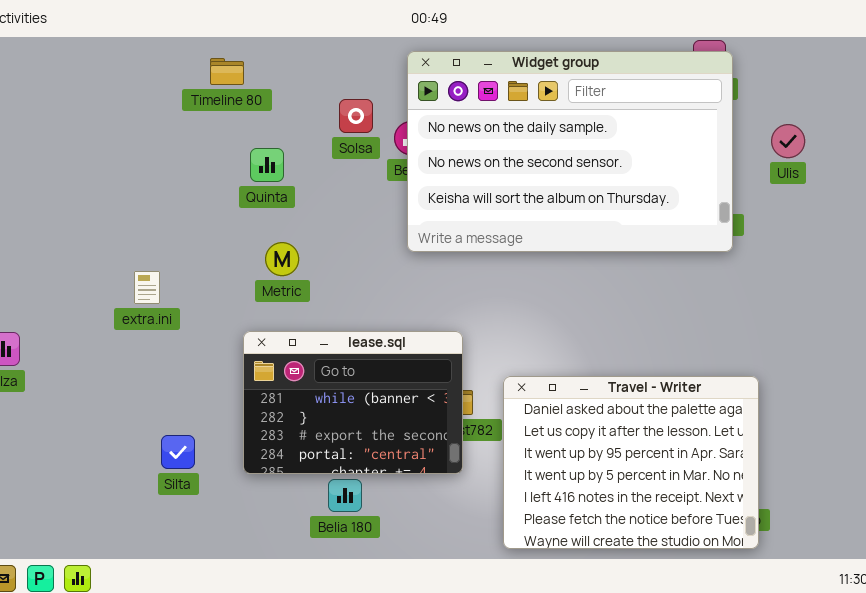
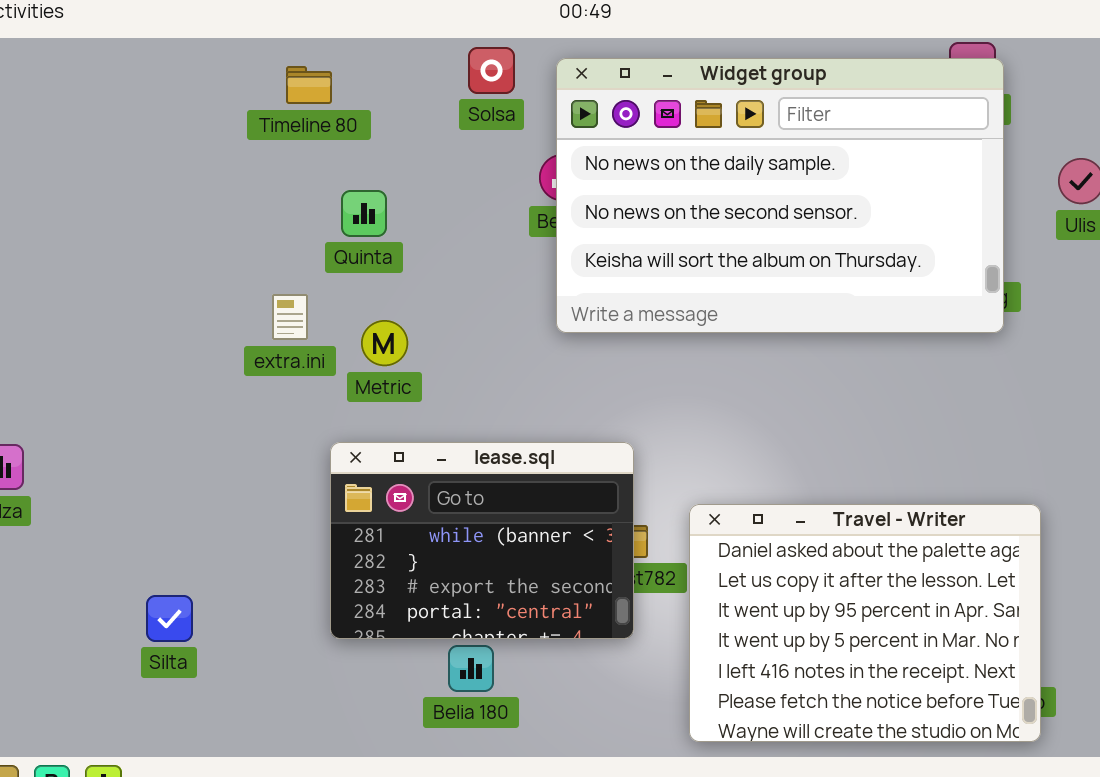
Solsa: [339,99,373,133] -> [468,47,515,94], moved
extra.ini: [134,271,160,304] -> [272,294,308,340], moved
Silta: [161,435,195,469] -> [146,595,193,642], moved

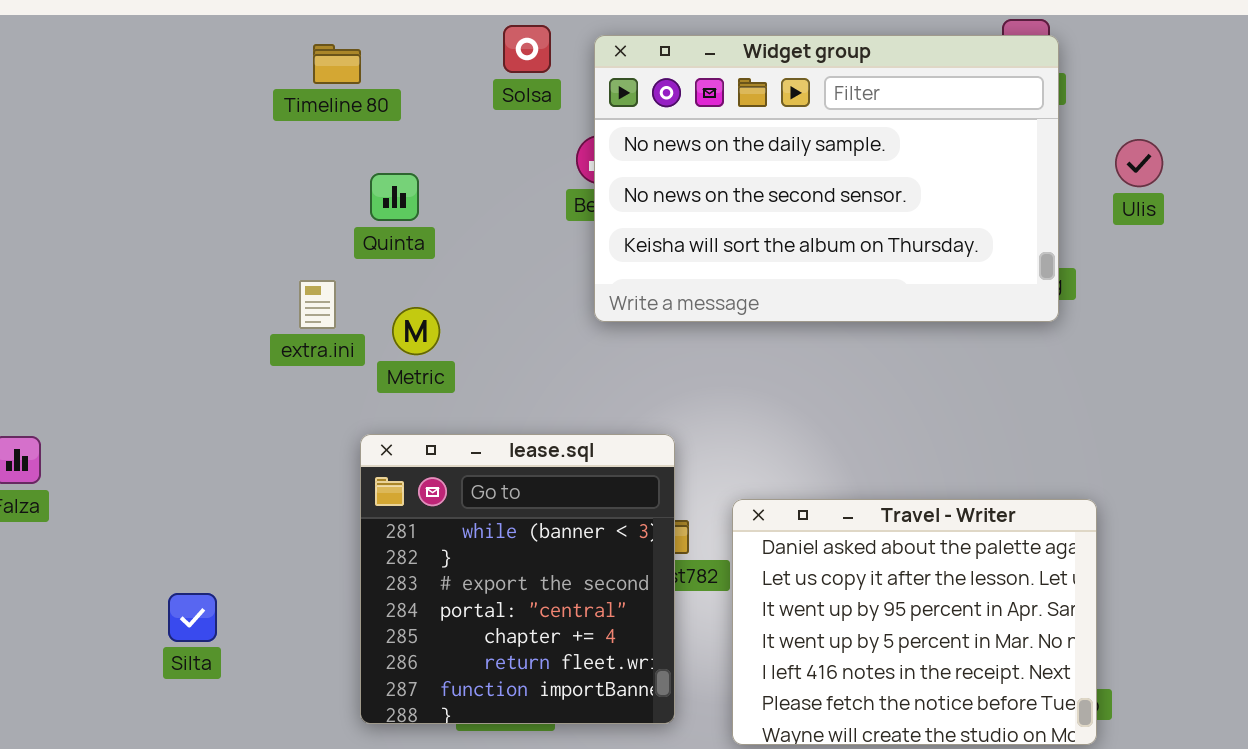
lease.sql: [330,442,634,639] -> [360,434,675,724], resized

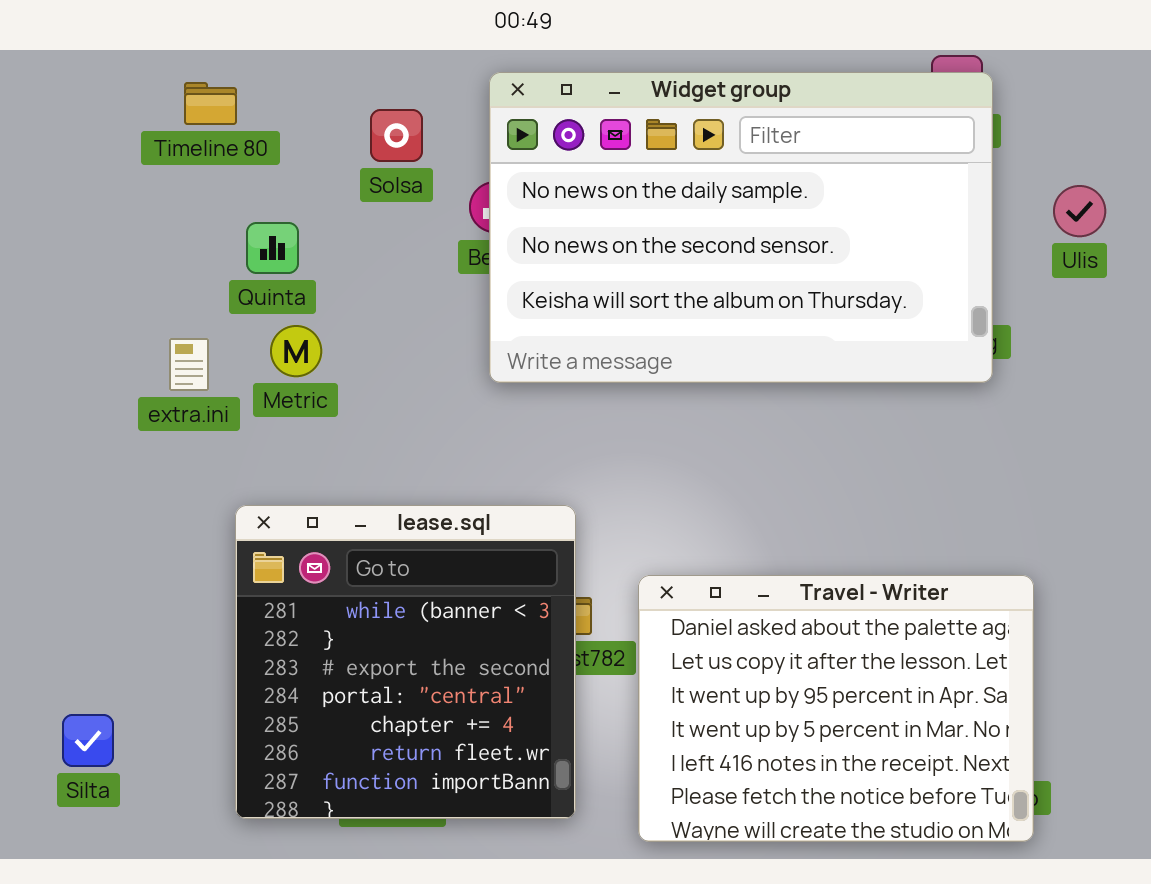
Solsa: [503,25,551,73] -> [370,109,423,162], moved
Metric: [392,307,440,355] -> [270,325,322,377], moved
Silta: [168,593,217,642] -> [62,714,114,767], moved

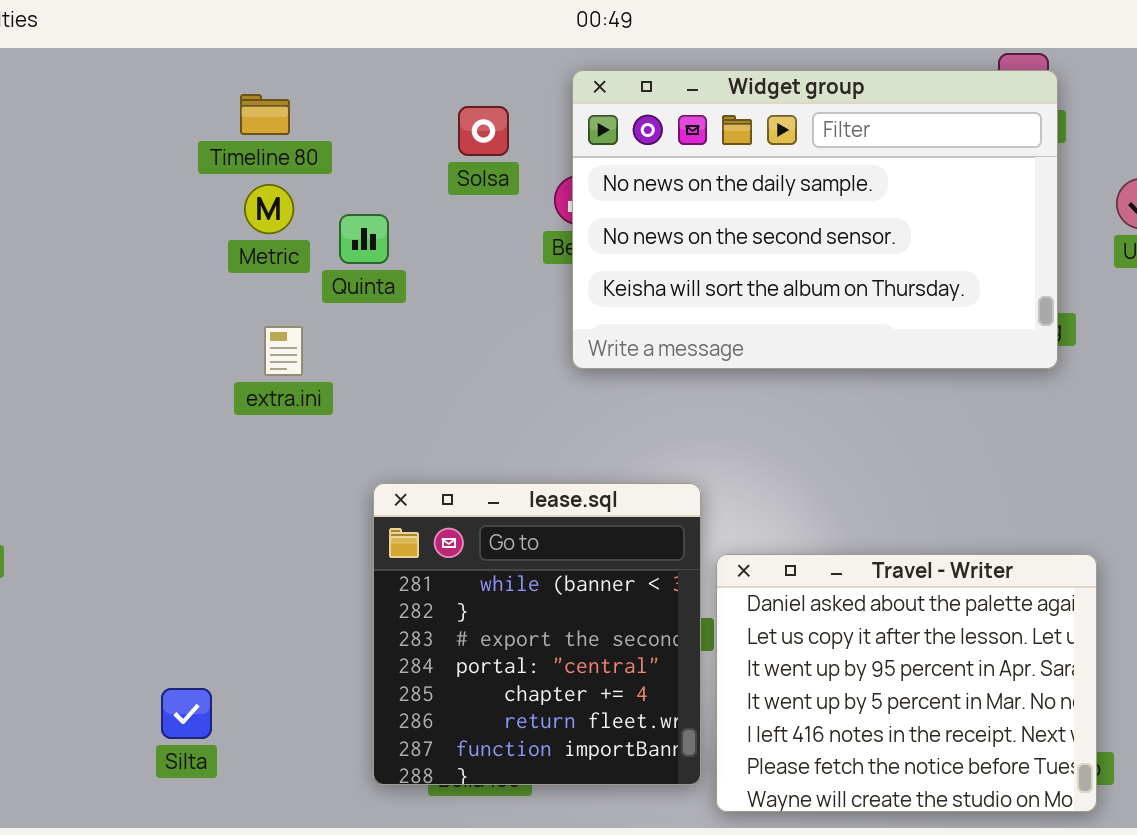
Timeline 80: [184,82,237,125] -> [240,94,290,135], moved
Metric: [270,325,322,377] -> [244,184,294,234], moved
lease.sql: [235,505,576,819] -> [373,483,701,785], moved

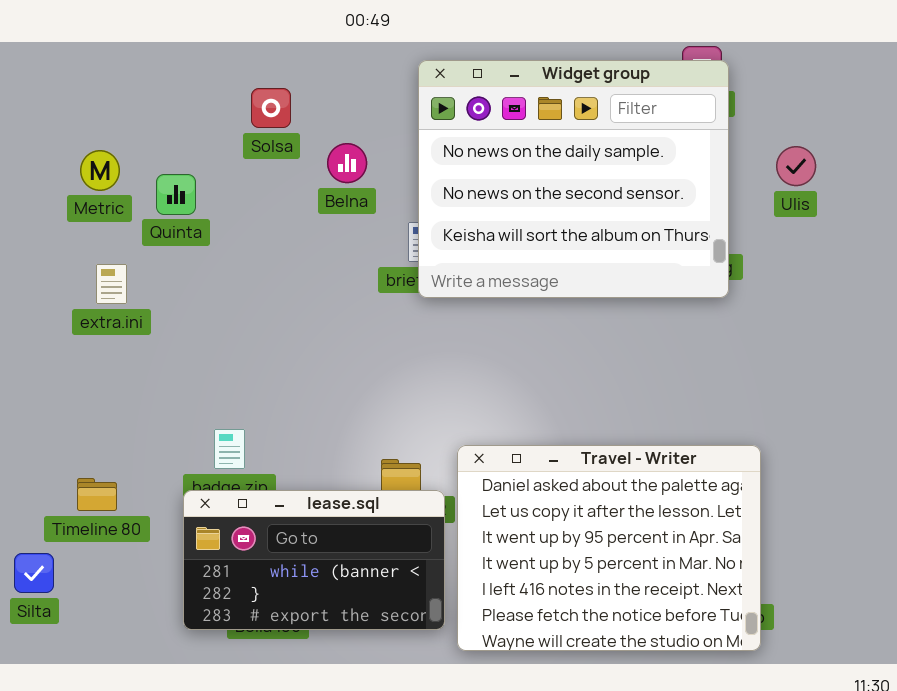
Widget group: [572,70,1058,369] -> [418,60,729,298], resized
Timeline 80: [240,94,290,135] -> [77,478,117,511], moved
lease.sql: [373,483,701,785] -> [183,490,445,630], resized

